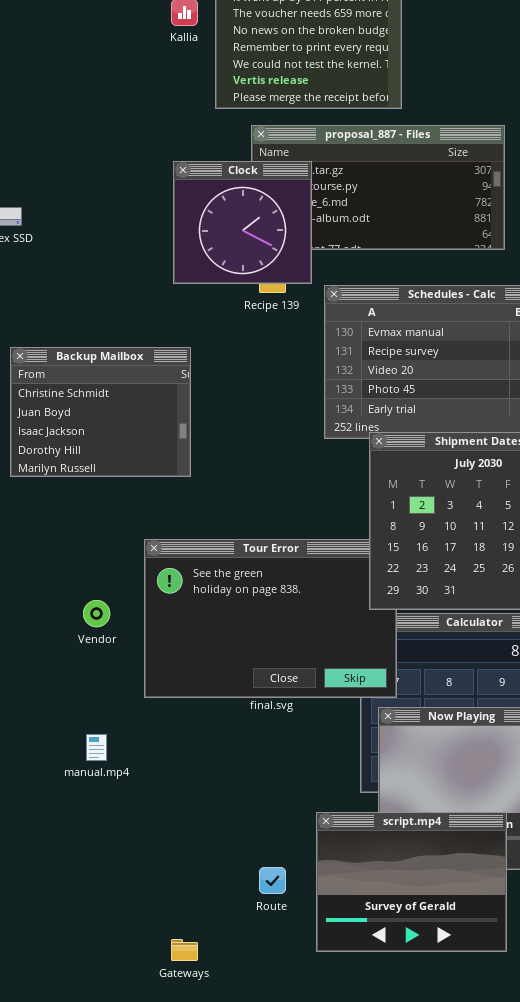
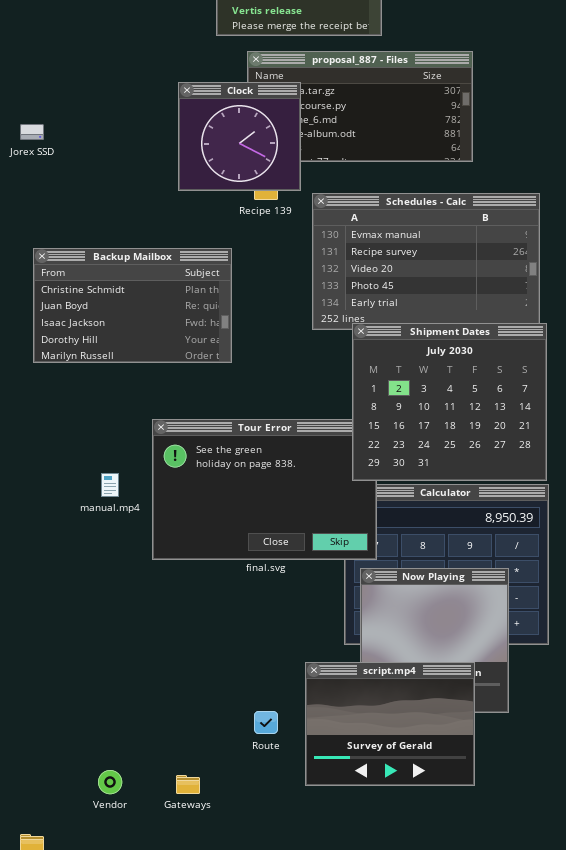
Backup Mailbox: [10,347,191,477] -> [33,248,232,363], resized
Vendor: [83,600,110,627] -> [98,770,122,794], moved
manual.mp4: [86,734,107,761] -> [101,473,119,497], moved

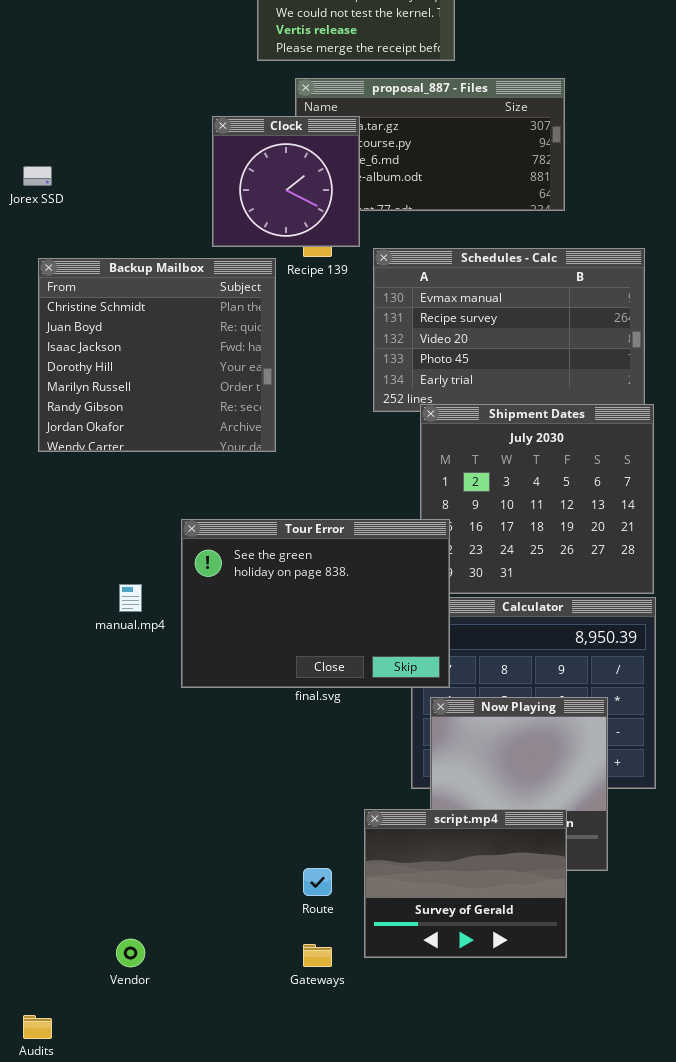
Backup Mailbox: [33,248,232,363] -> [38,258,276,452], resized
Tour Error: [152,419,377,560] -> [181,519,450,688], raised
Gateways: [176,775,200,794] -> [303,944,332,967], moved

